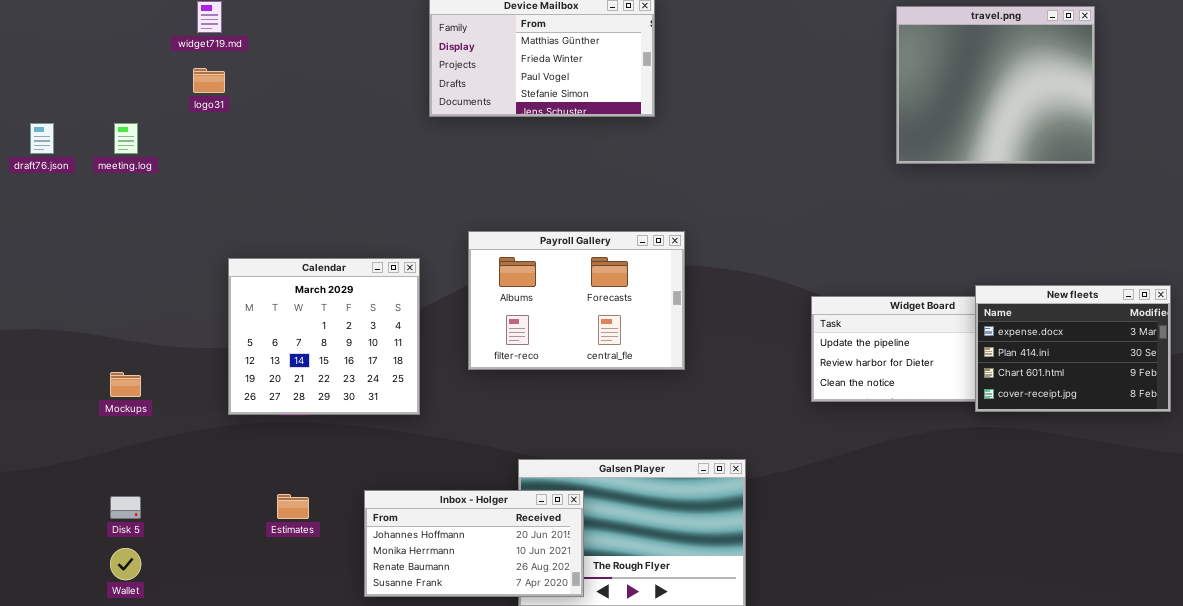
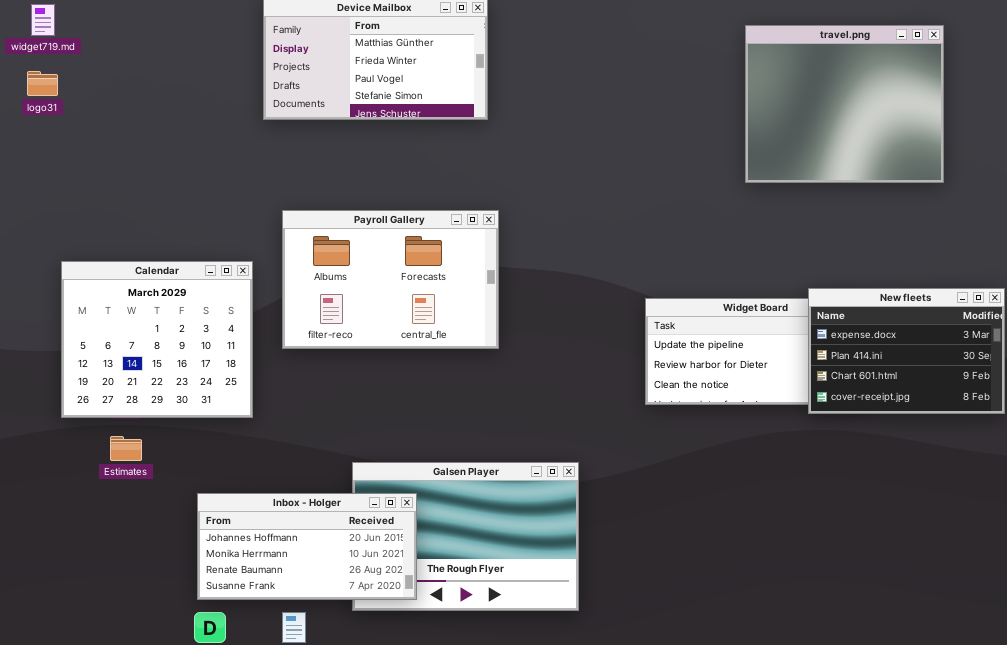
travel.png: [896,6,1095,164] -> [745,25,944,183], moved
Payroll Gallery: [468,231,685,370] -> [282,210,499,349], moved
Estimates: [277,494,309,519] -> [110,436,142,461], moved

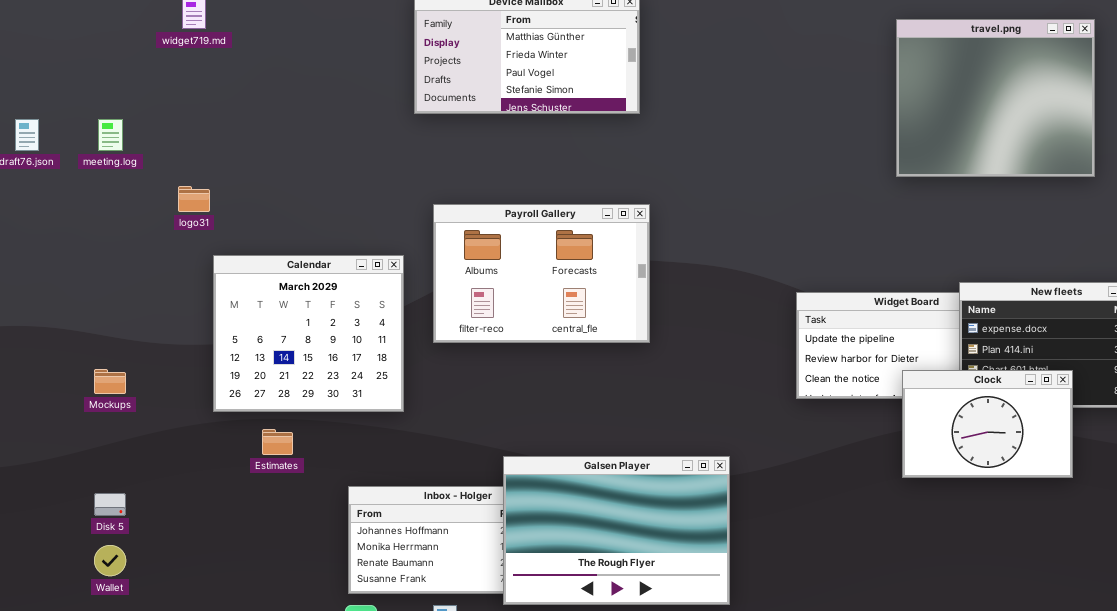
logo31: [27,71,58,96] -> [178,186,210,212], moved
Clock: none -> [902,370,1073,478], opened
Galsen Player: [352,462,579,611] -> [503,456,730,605], raised

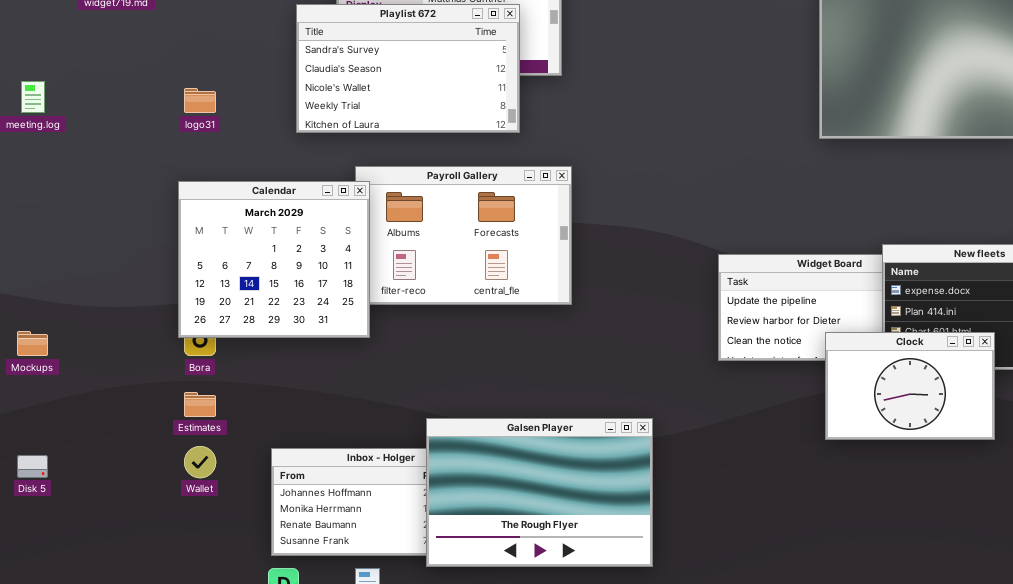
Playlist 672: none -> [296,4,520,133], opened
logo31: [178,186,210,212] -> [184,88,216,113], moved
Calendar: [213,255,404,412] -> [178,181,370,338], moved
Wallet: [94,545,126,576] -> [184,446,216,478], moved

